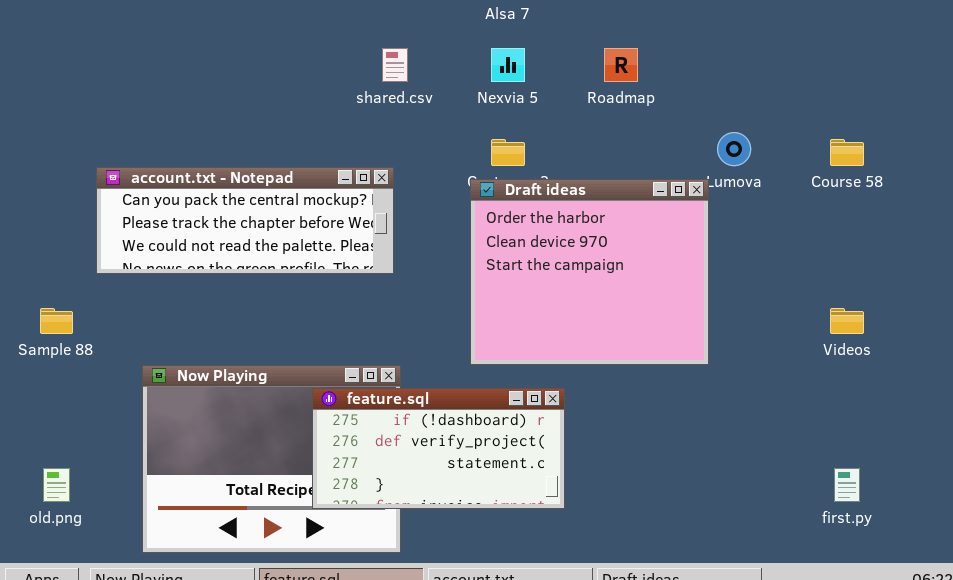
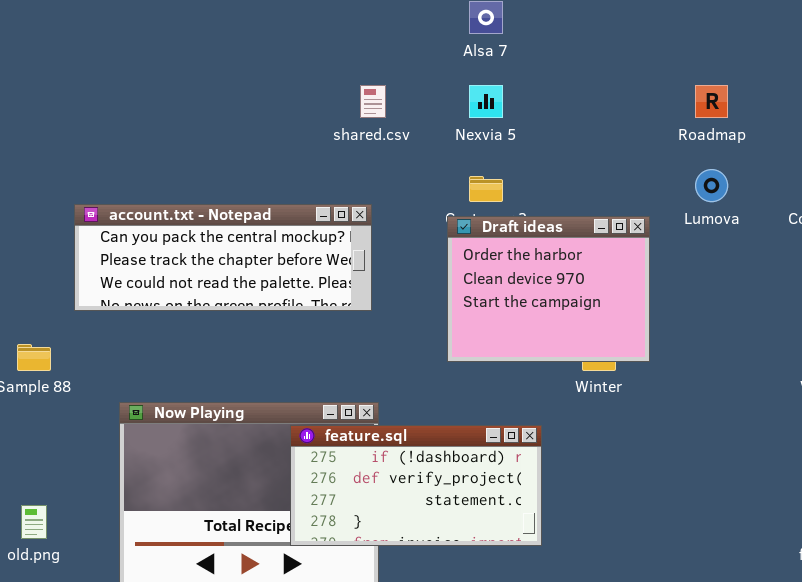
Roadmap: [604,48,638,82] -> [695,85,728,118], moved
Draft ideas: [470,179,709,365] -> [447,216,650,362], resized

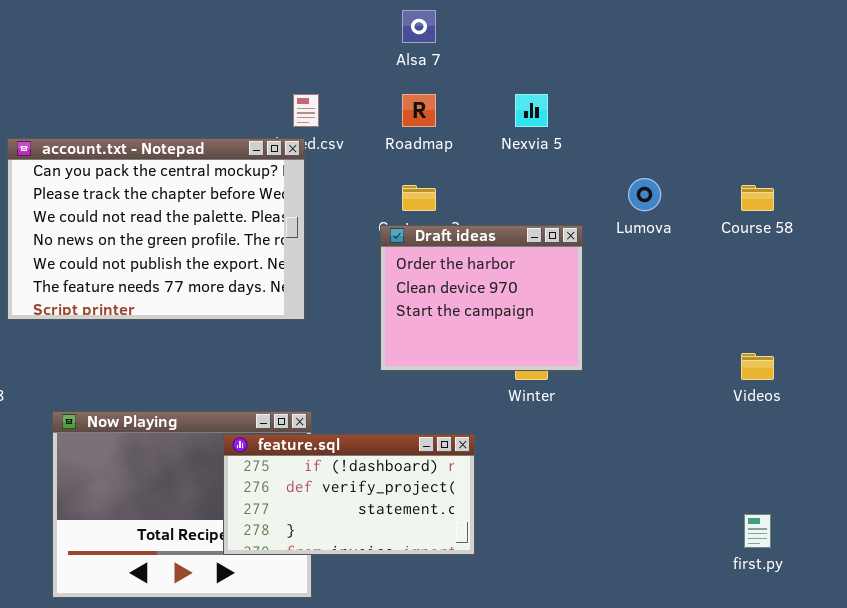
Nexvia 5: [469,85,503,118] -> [515,94,548,127], moved
Roadmap: [695,85,728,118] -> [402,94,436,127], moved
account.txt - Notepad: [74,204,372,311] -> [7,138,305,320], resized

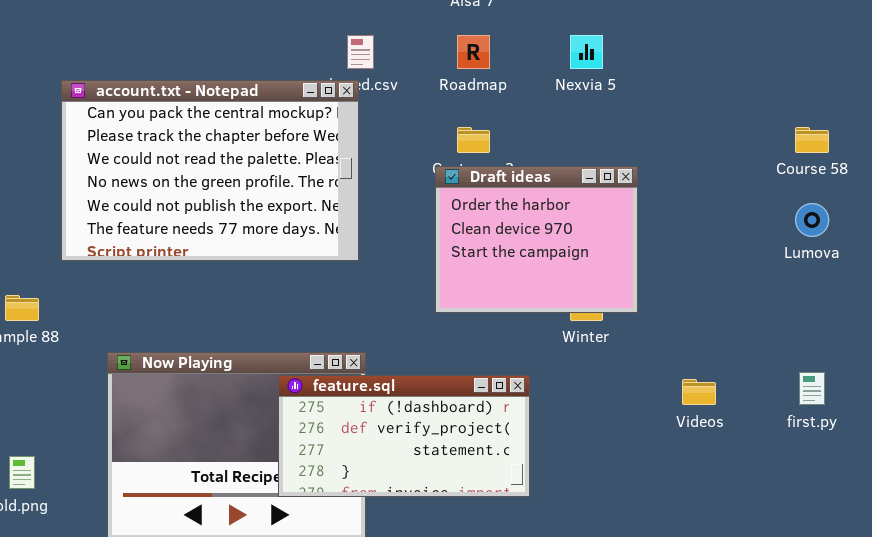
Lumova: [628,178,661,211] -> [795,203,829,237], moved
Videos: [741,353,774,380] -> [682,379,716,405], moved
first.py: [744,514,771,548] -> [799,372,825,405], moved

